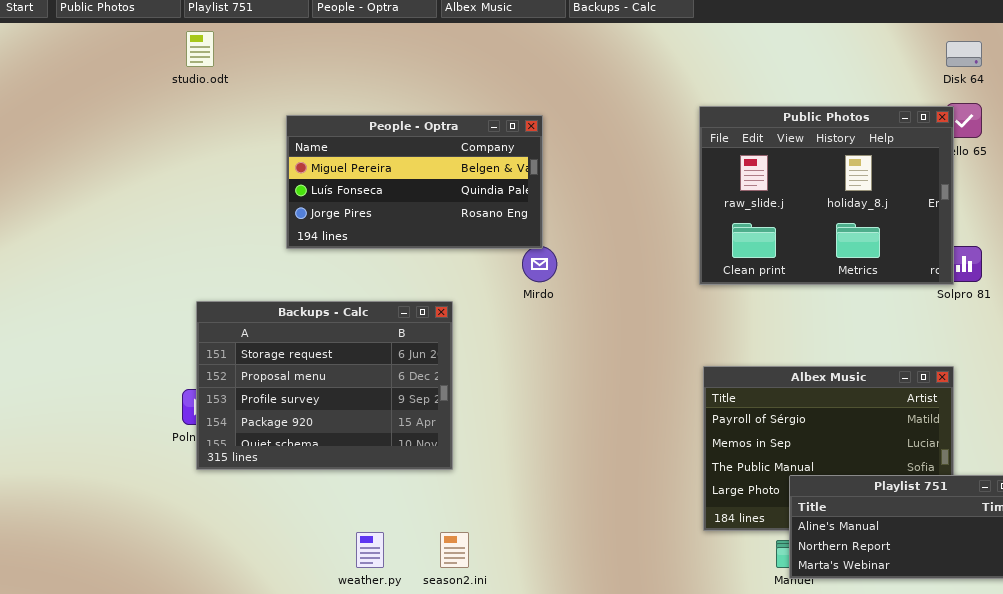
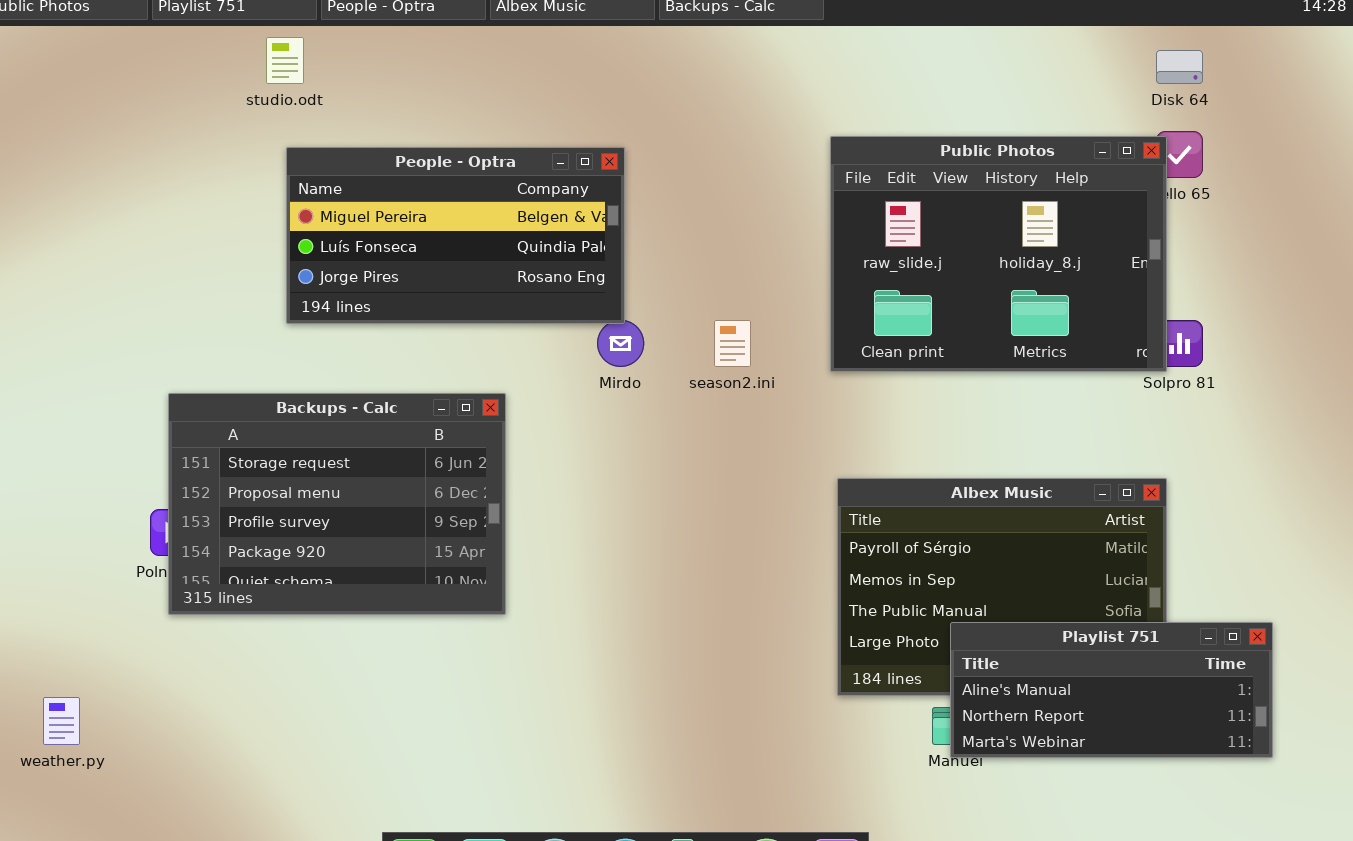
studio.odt: [186,31,214,67] -> [266,37,304,84], moved
weather.py: [356,532,384,568] -> [43,697,80,745], moved
season2.ini: [440,532,469,568] -> [714,320,751,367], moved

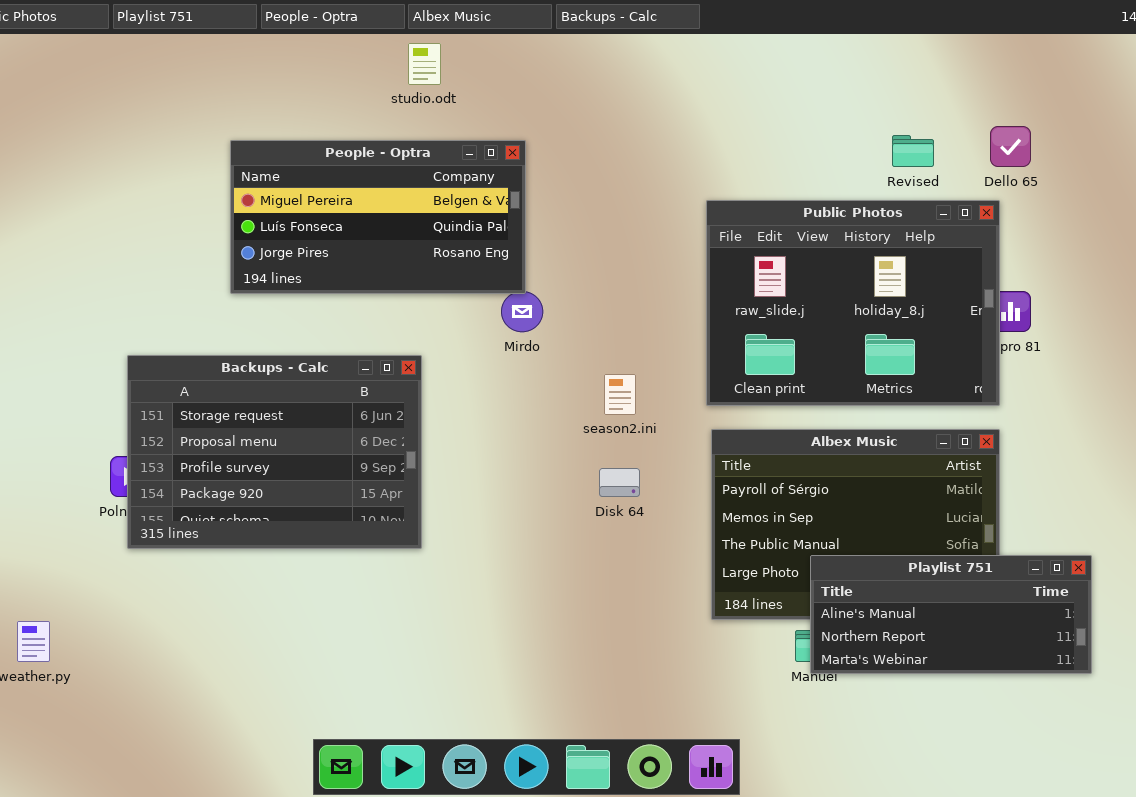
studio.odt: [266,37,304,84] -> [408,43,441,85], moved
Disk 64: [1156,50,1203,84] -> [599,468,640,497], moved
Public Photos: [830,136,1167,372] -> [706,200,1000,406], moved
season2.ini: [714,320,751,367] -> [604,374,636,415], moved

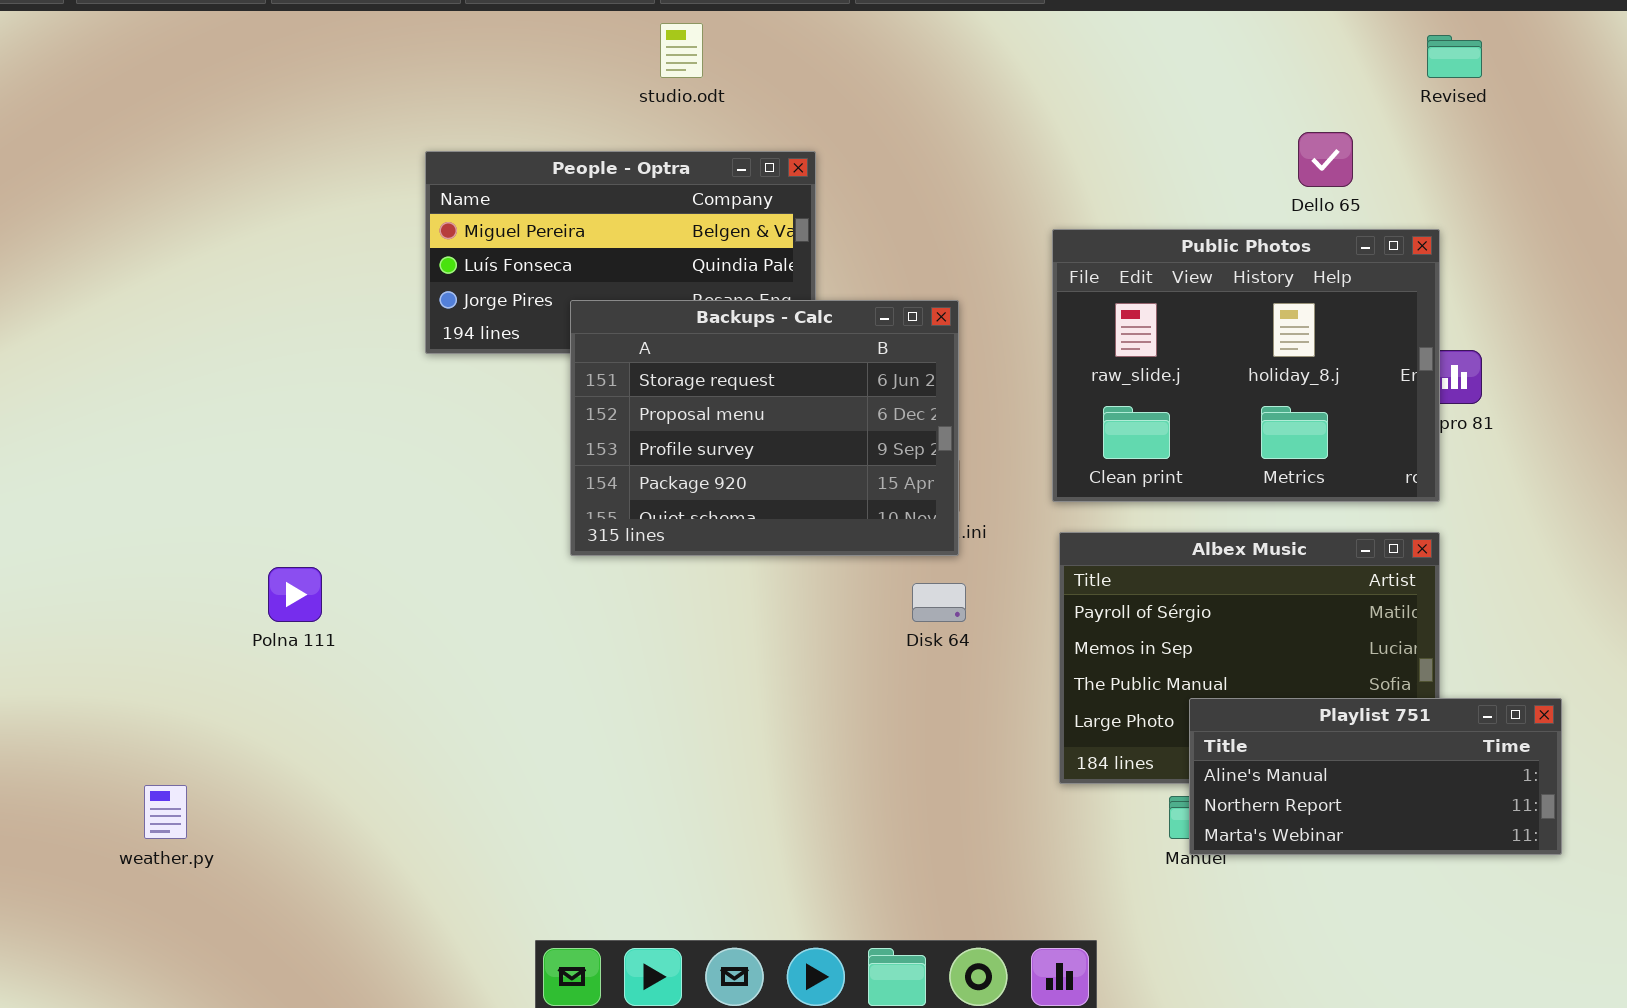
Dello 65: [990,126,1031,167] -> [1298,132,1353,187], moved
Revised: [892,135,934,167] -> [1427,35,1482,78], moved
Backups - Calc: [127,355,422,549] -> [570,300,959,556], moved

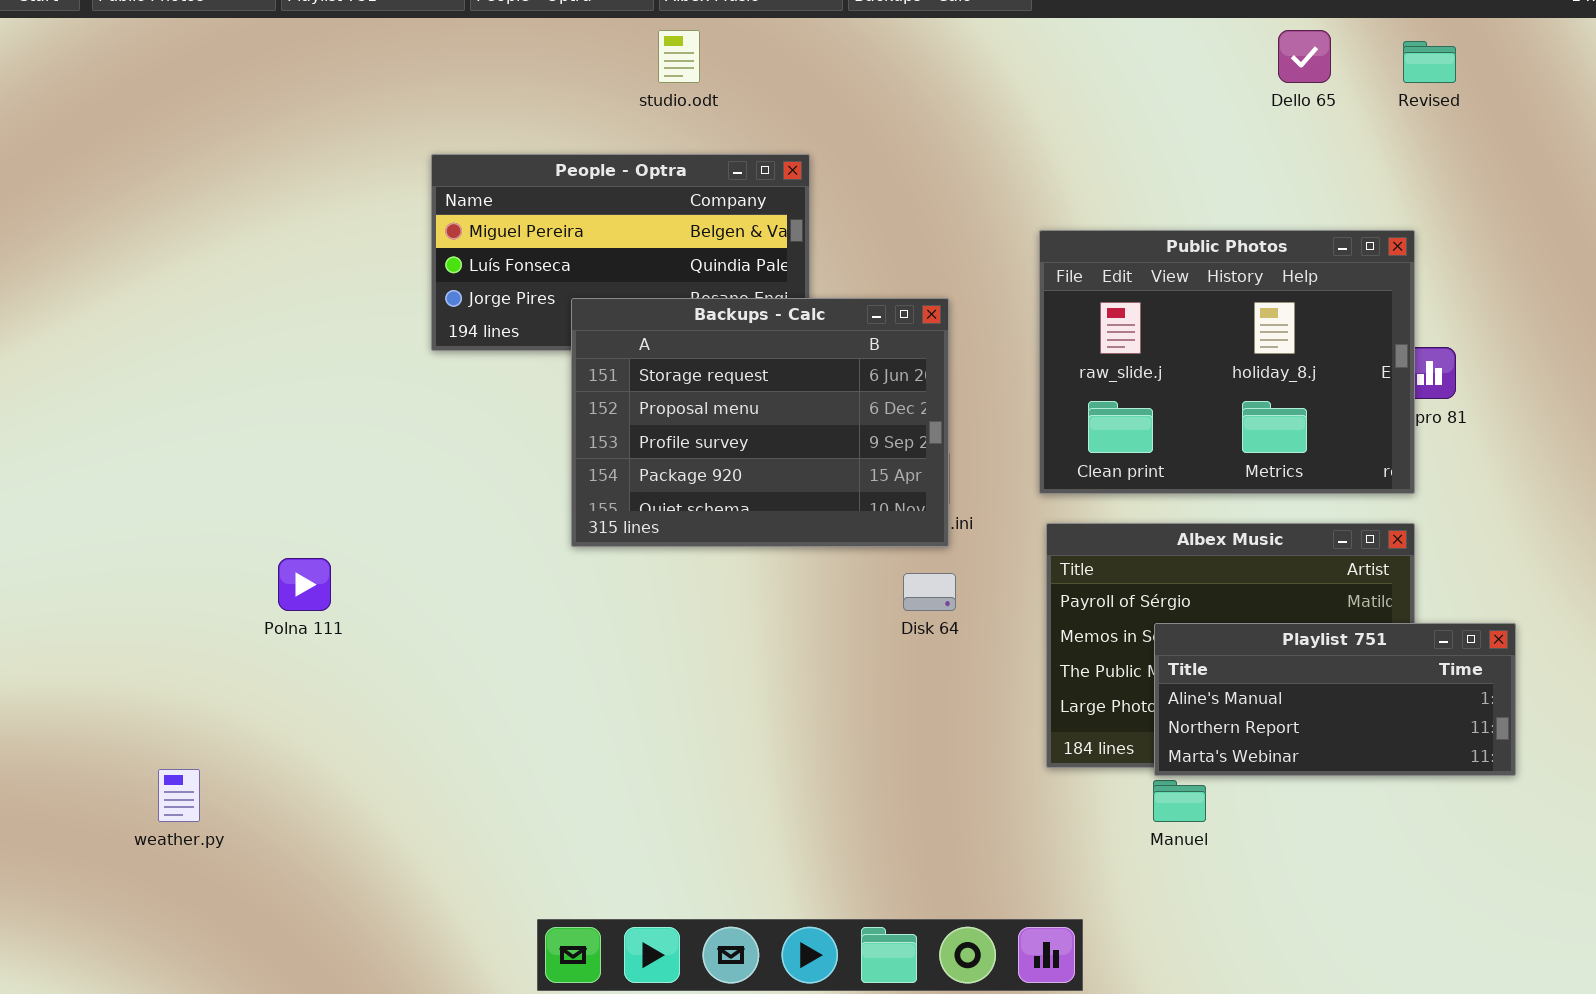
Dello 65: [1298,132,1353,187] -> [1278,30,1331,83], moved
Playlist 751: [1189,698,1562,855] -> [1154,623,1516,776], moved

